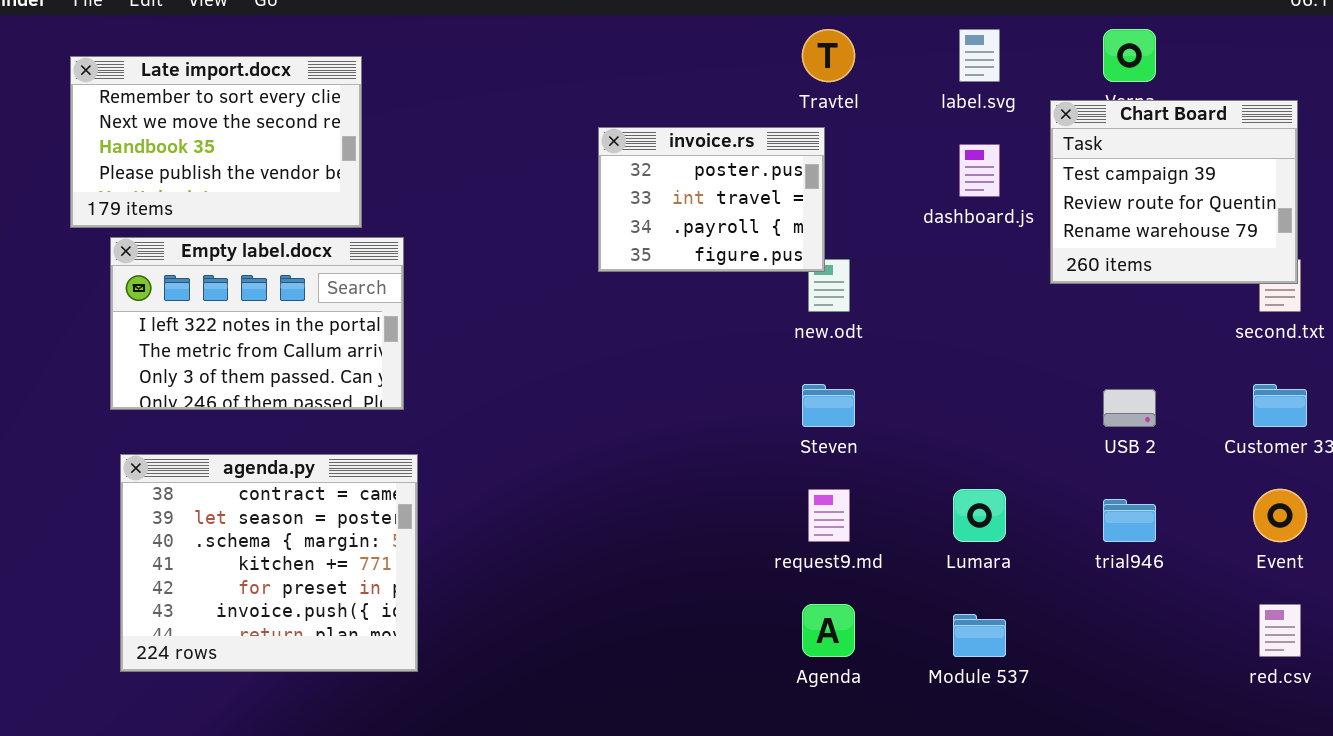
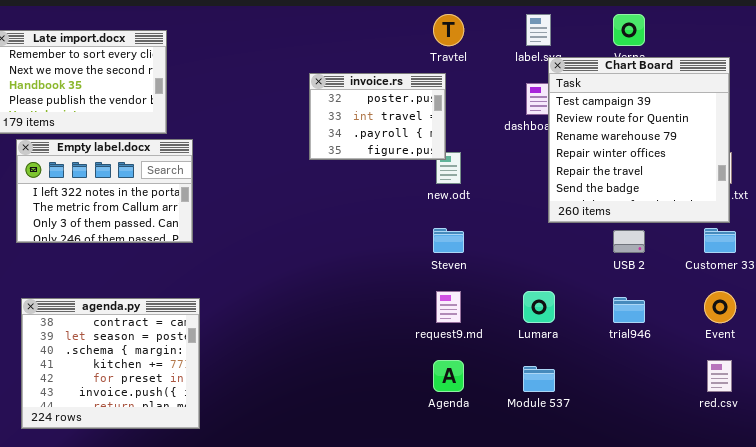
Chart Board: [1050,100,1298,284] -> [548,57,730,223], resized
agenda.py: [120,454,418,672] -> [21,298,200,429], moved

